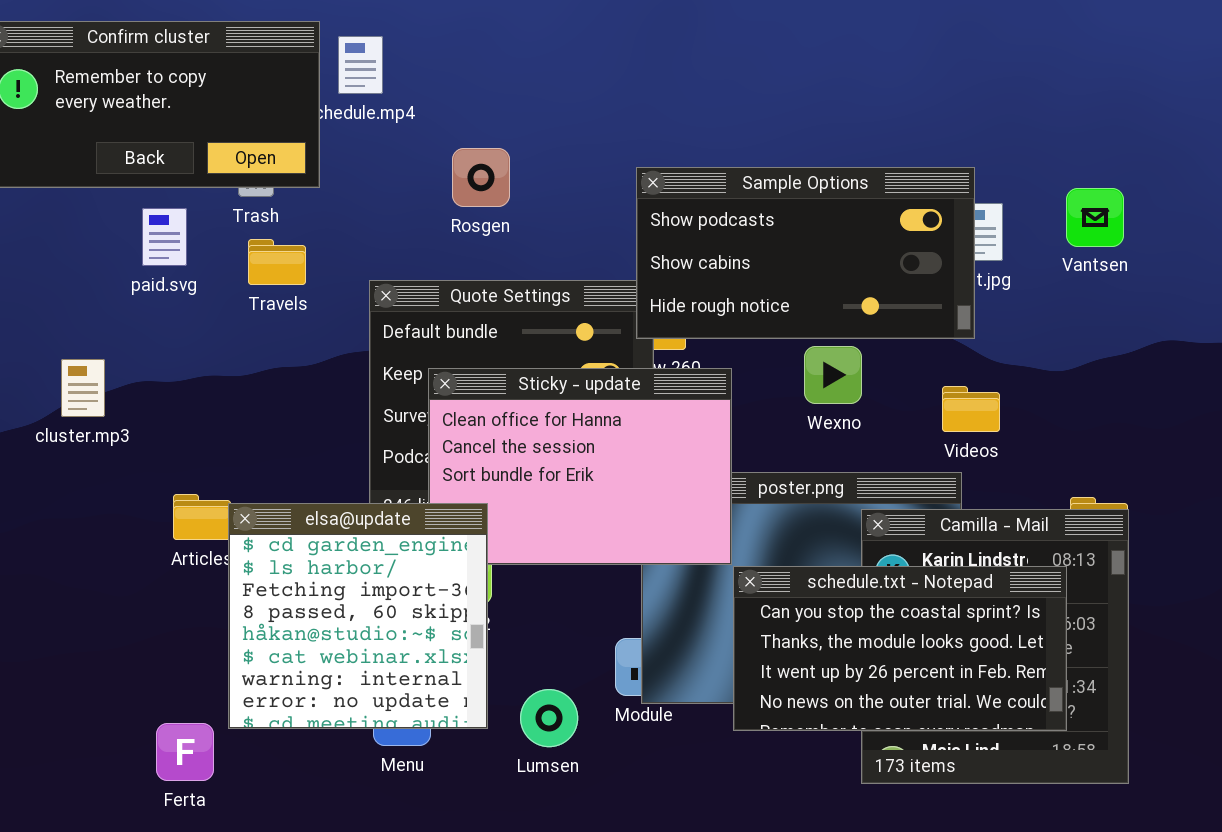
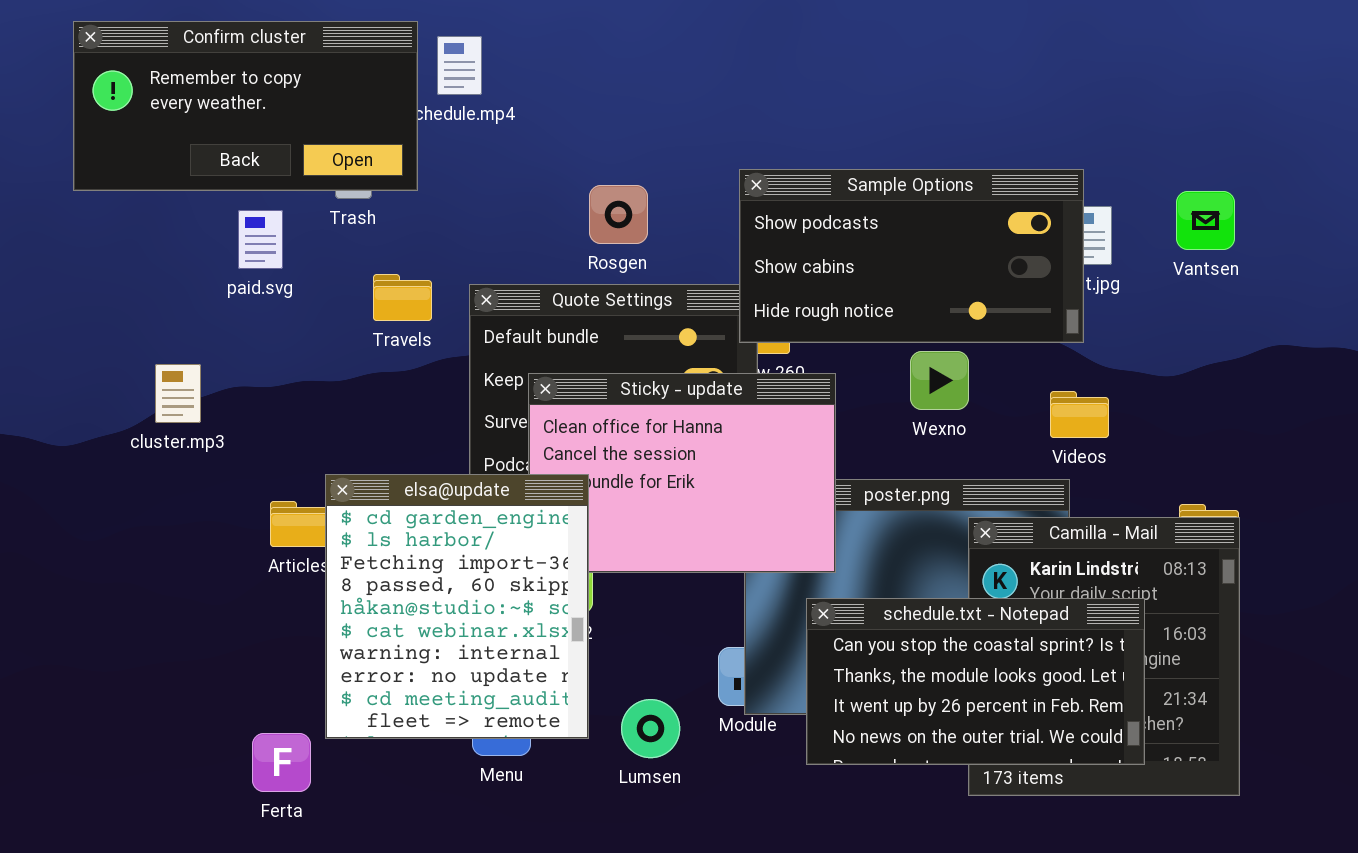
Rosgen: [452,148,510,207] -> [589,185,648,244], moved
Travels: [248,239,306,285] -> [373,274,432,321], moved
elsa@update: [228,503,488,729] -> [325,474,589,739], resized
schedule.txt - Notepad: [733,566,1067,731] -> [806,598,1145,765], moved

